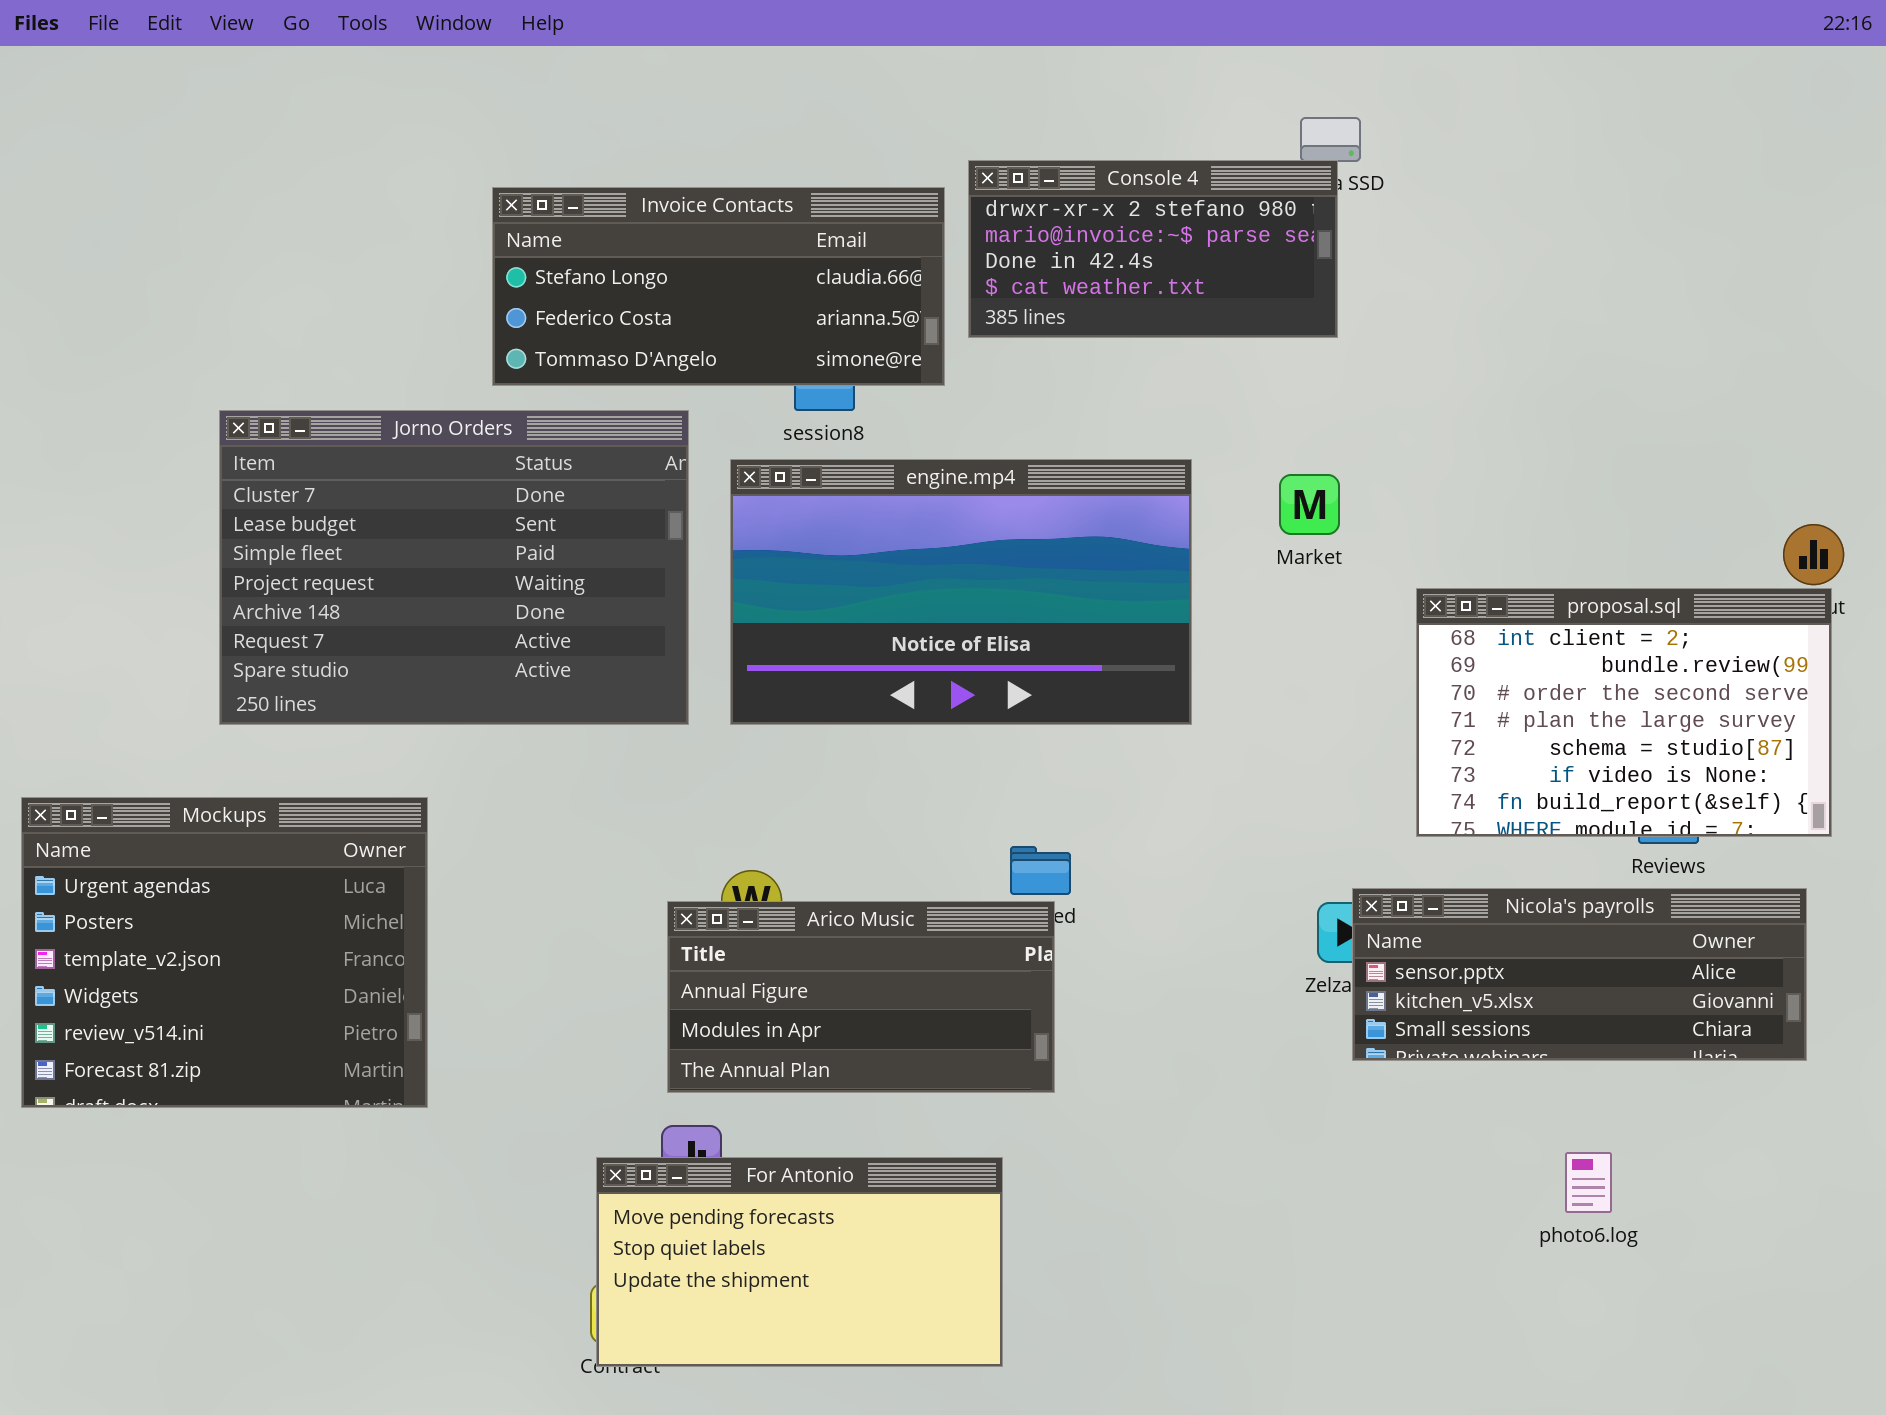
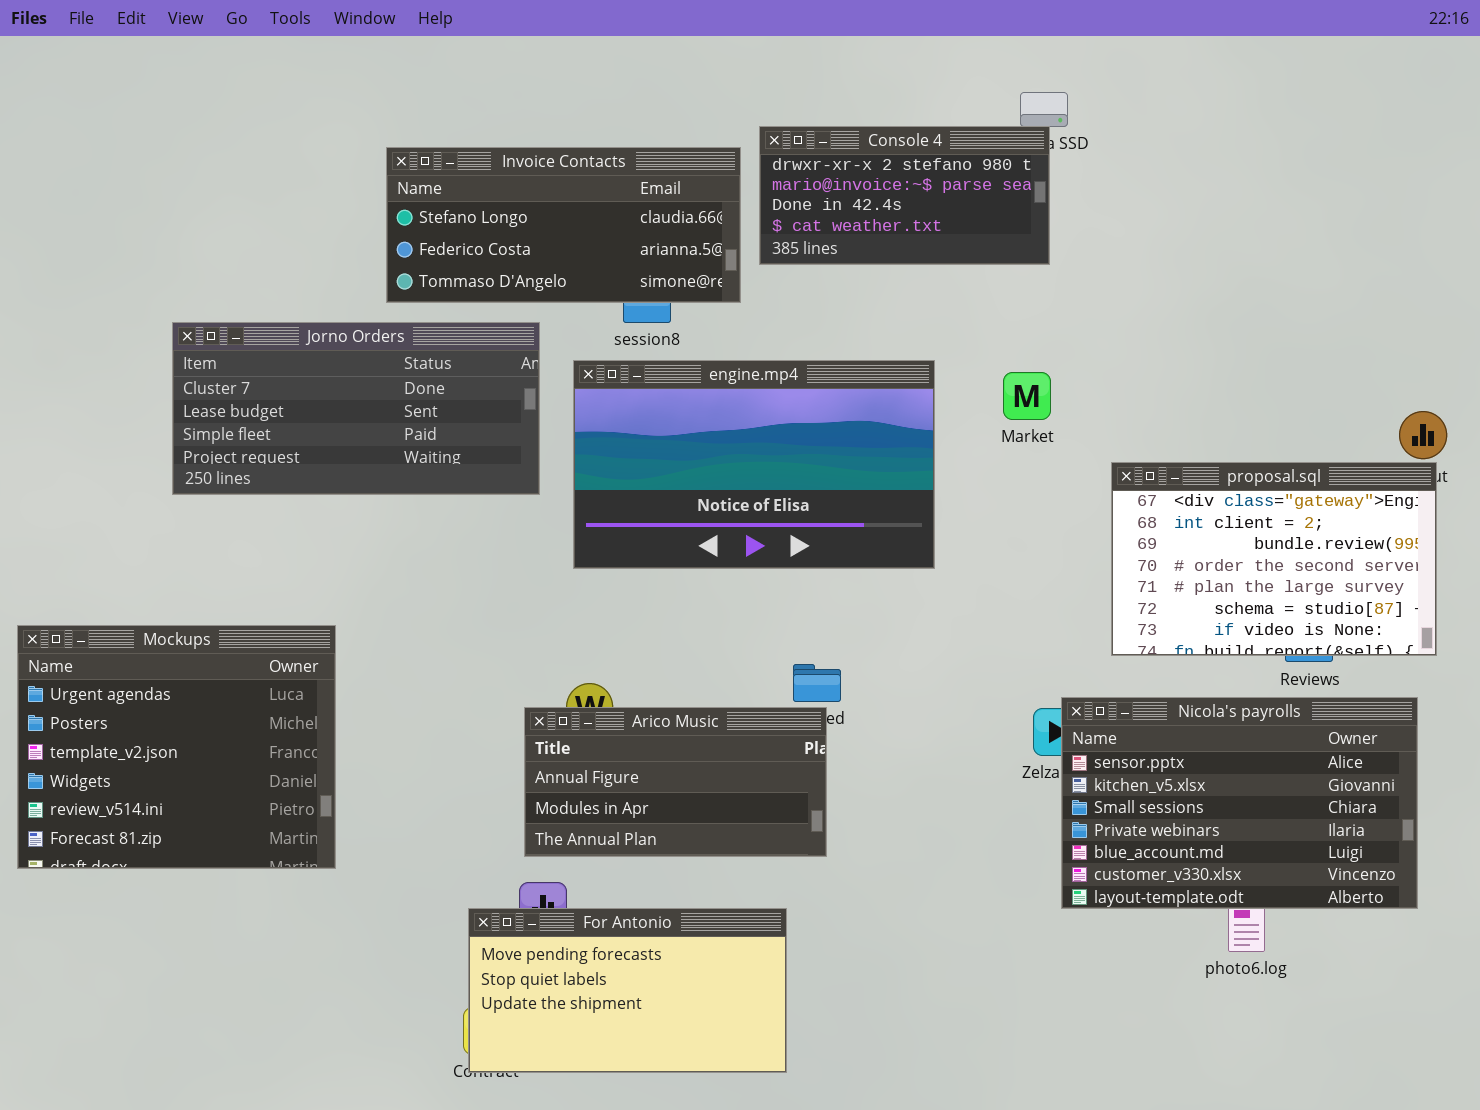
Jorno Orders: [219,410,689,725] -> [172,322,540,495], resized
proposal.sql: [1416,588,1832,837] -> [1111,462,1437,656], scrolled up 1 row
Nicola's payrolls: [1352,888,1807,1061] -> [1061,697,1418,909], resized

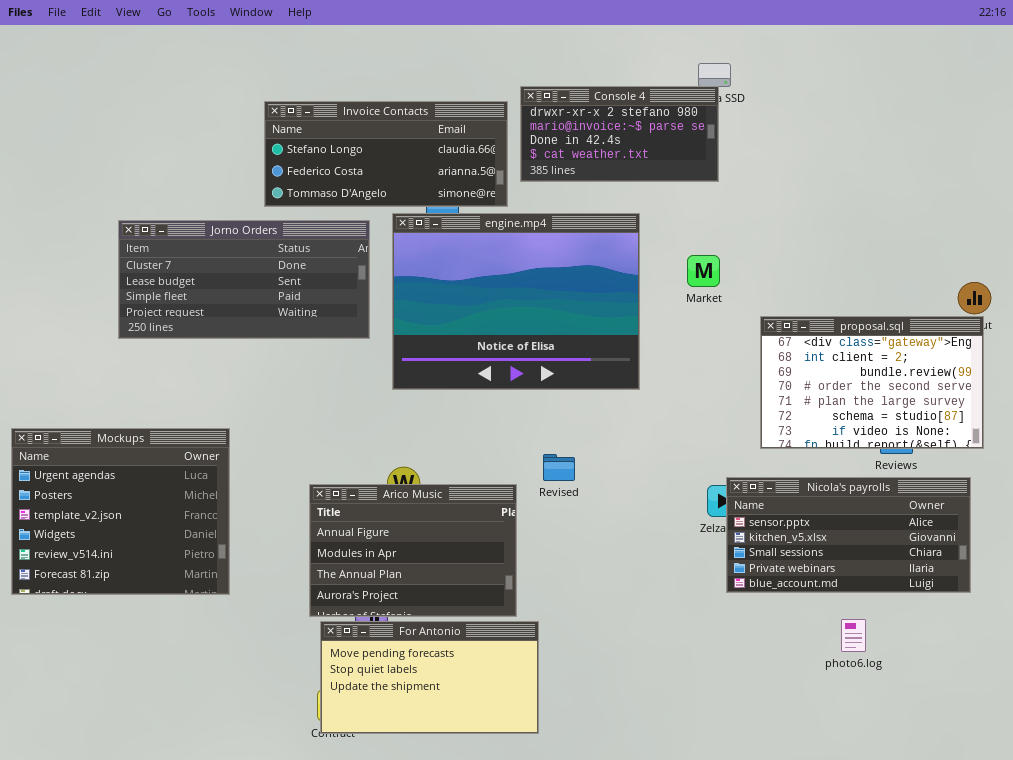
engine.mp4: [573,360,935,569] -> [392,213,640,390], resized
Nicola's payrolls: [1061,697,1418,909] -> [726,477,971,593], resized
Arico Music: [524,707,827,857] -> [309,484,517,617], moved, resized

